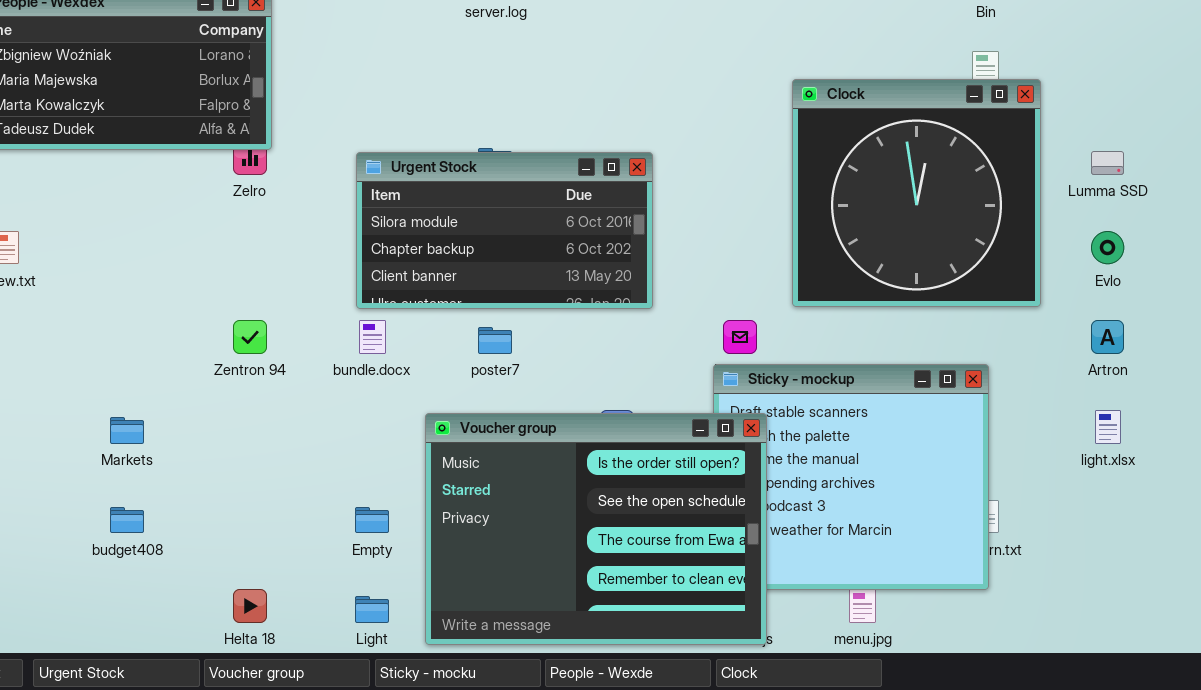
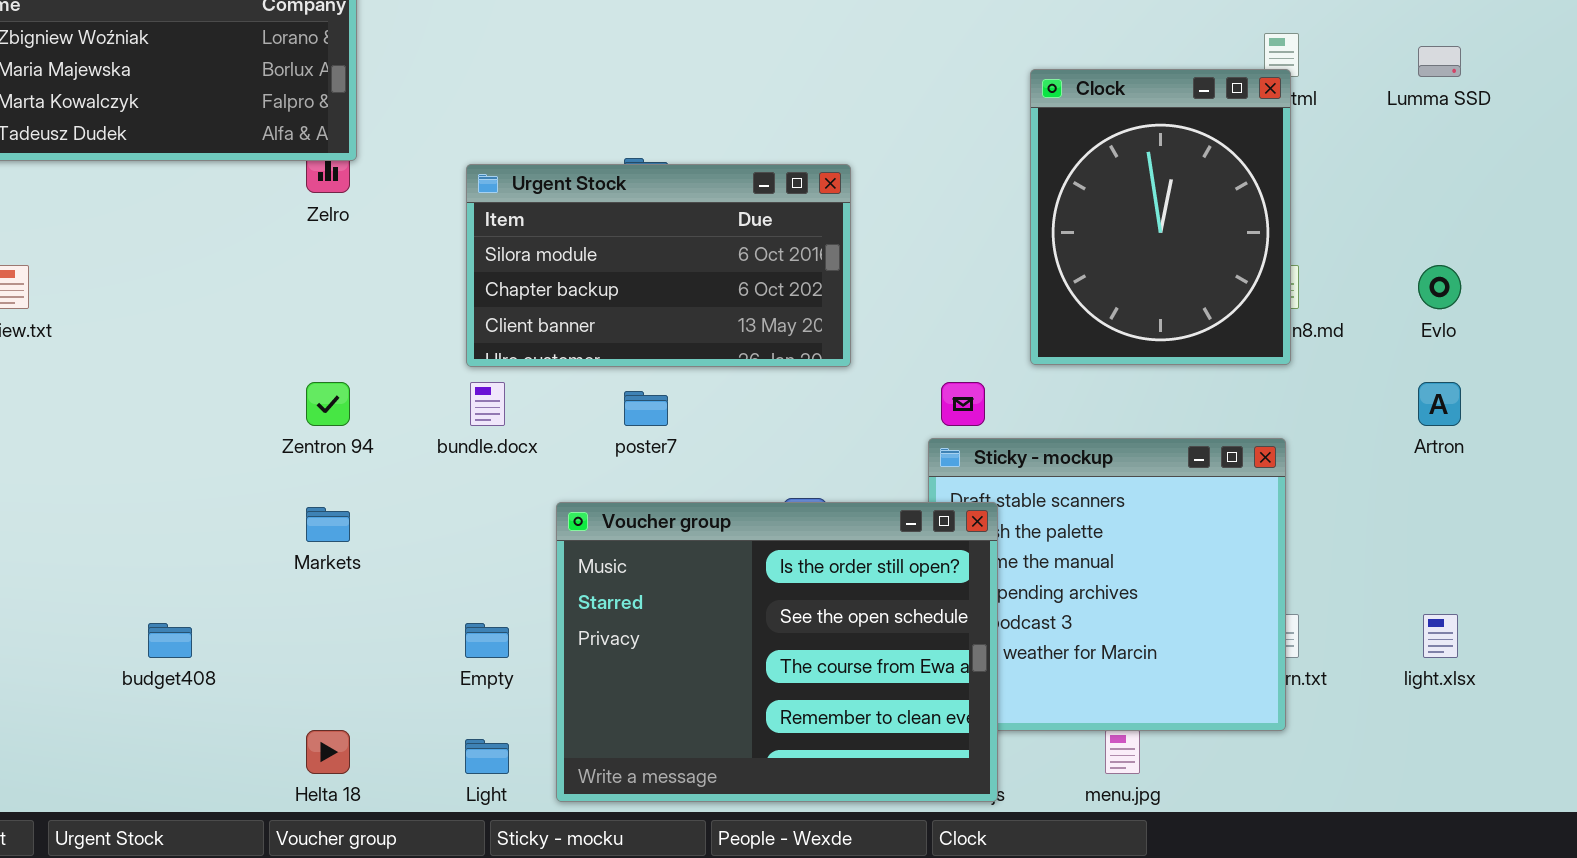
Clock: [792,79,1041,307] -> [1030,69,1291,365], resized
Lumma SSD: [1091,151,1124,175] -> [1418,46,1461,77], moved
light.xlsx: [1095,410,1121,444] -> [1423,614,1458,658], moved
Markets: [110,417,144,444] -> [306,507,350,542], moved

